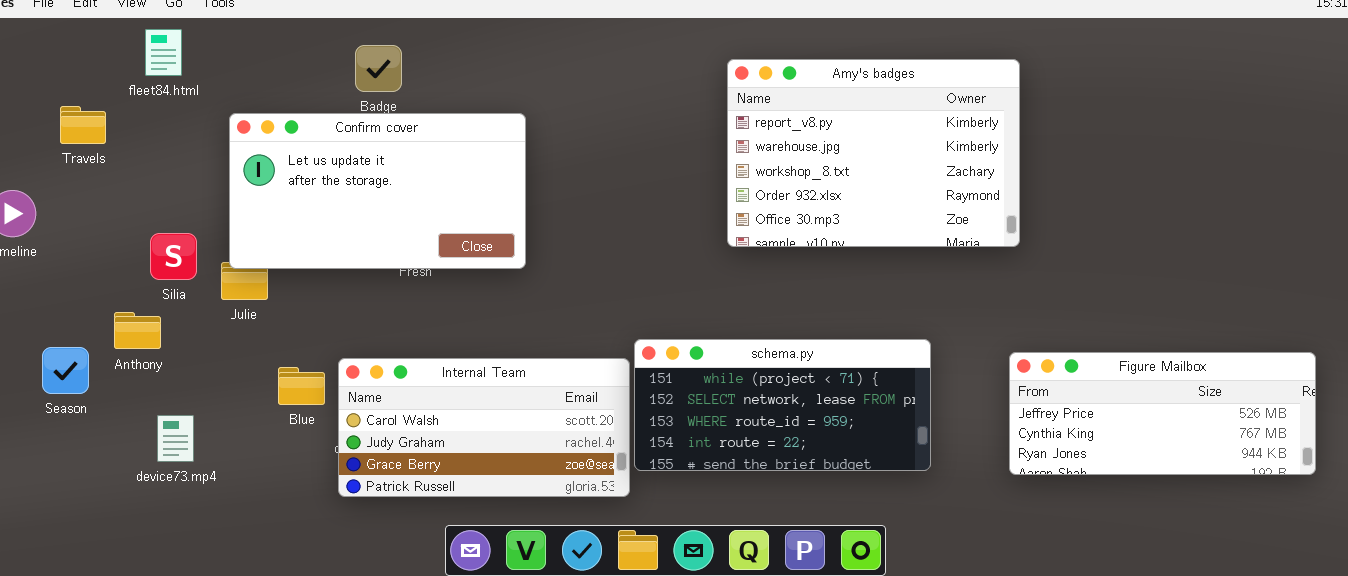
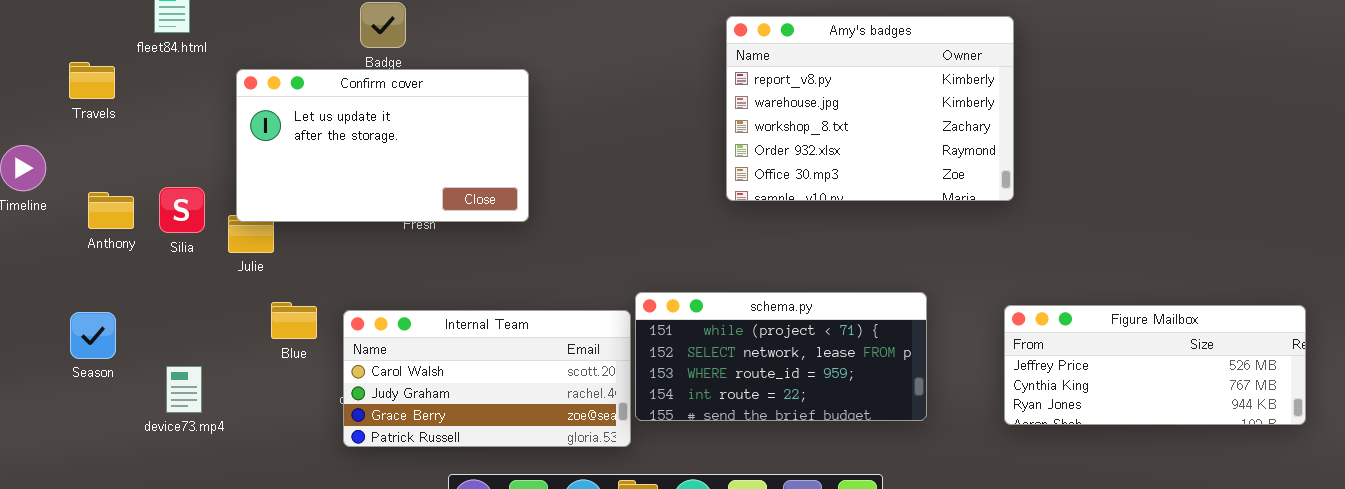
Anthony: [114,312,161,349] -> [88,192,134,229], moved
Season: [42,347,89,394] -> [70,312,116,359], moved
Blue: [278,367,325,405] -> [271,302,317,339], moved

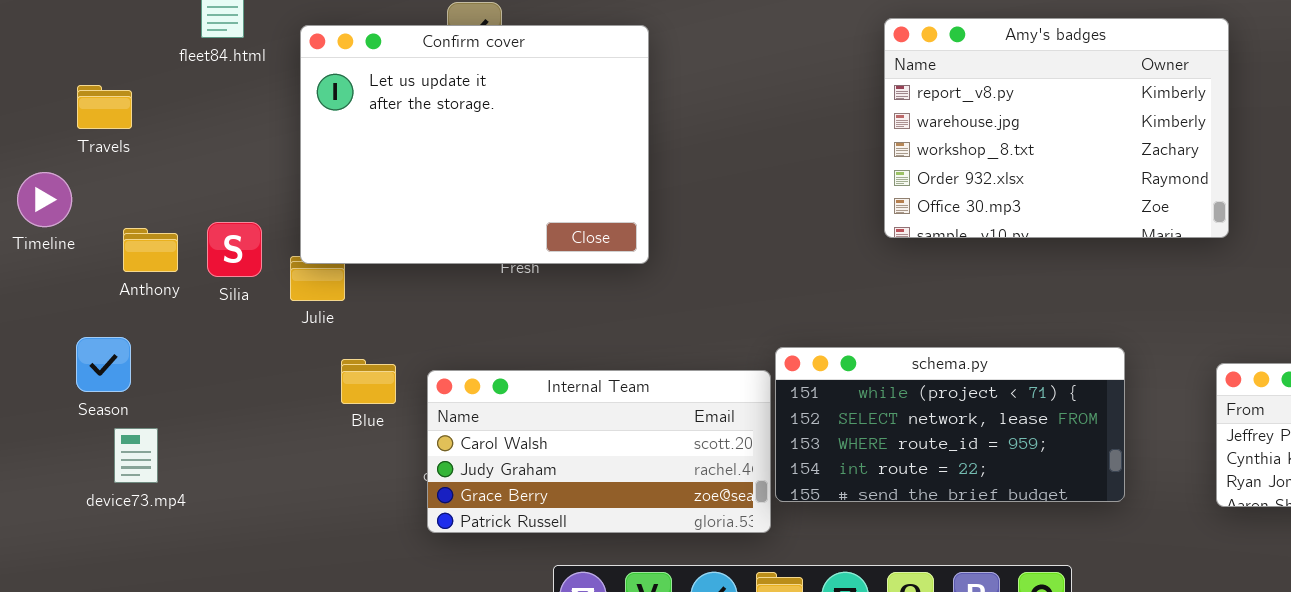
Travels: [69,62,115,99] -> [77,85,132,129], moved
Confirm cover: [236,69,529,222] -> [300,25,649,264], resized
Season: [70,312,116,359] -> [76,337,131,392], moved
device73.mp4: [166,366,202,413] -> [114,428,158,483], moved

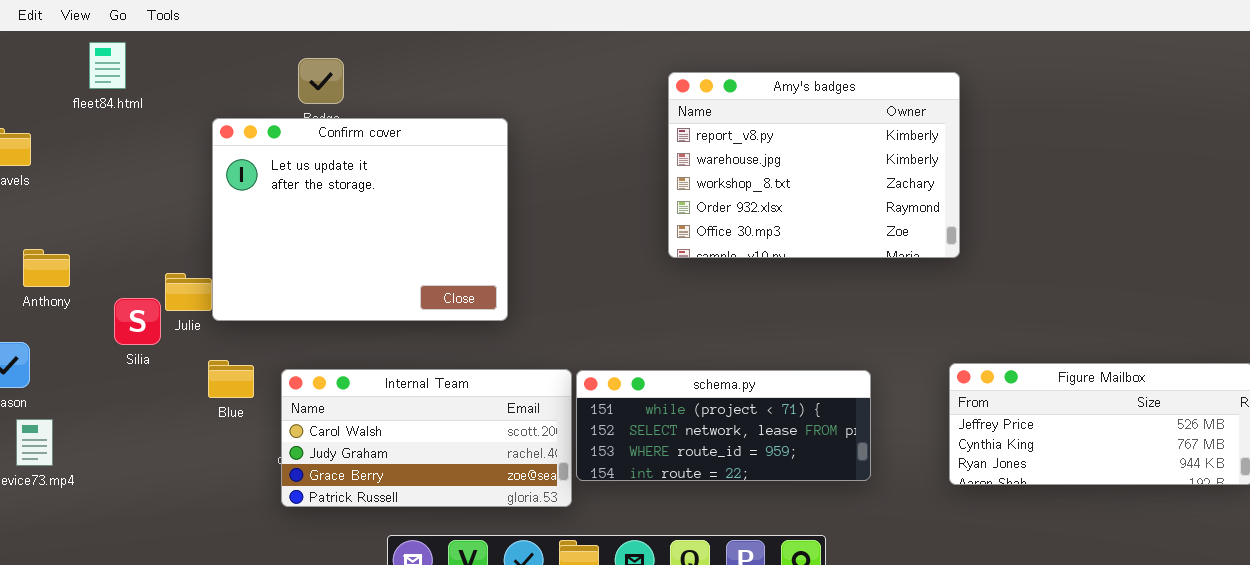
Confirm cover: [300,25,649,264] -> [212,118,508,321], moved
Silia: [207,222,262,277] -> [114,298,161,345], moved
schema.py: [775,347,1125,502] -> [576,370,871,481], resized

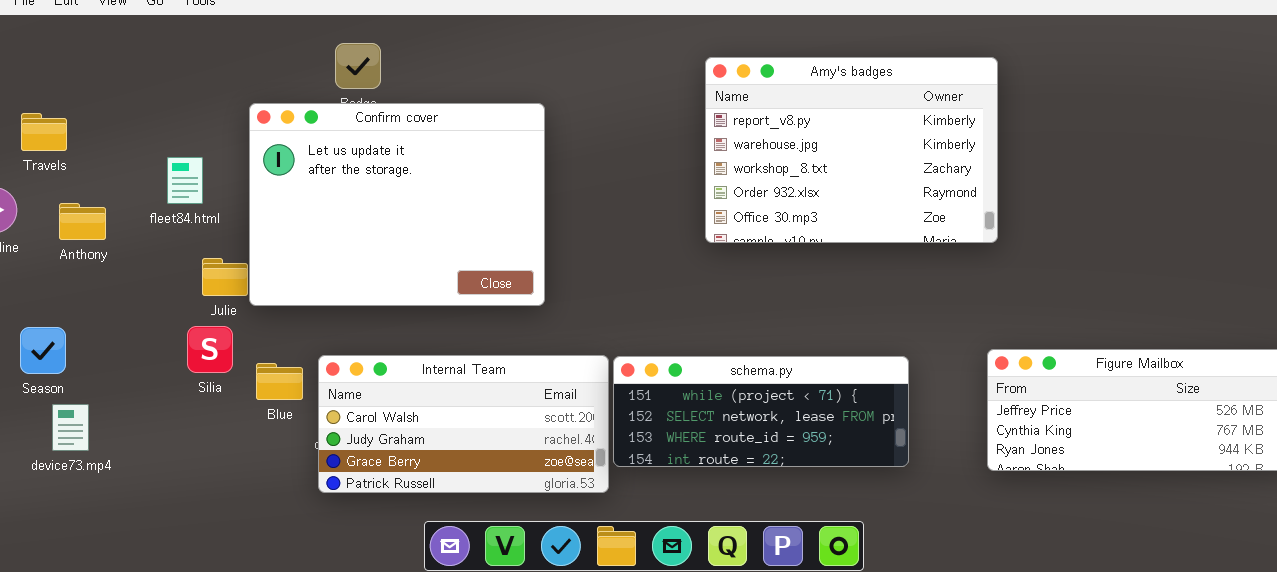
fleet84.html: [89,42,126,89] -> [167,157,203,204], moved
Anthony: [23,249,70,287] -> [59,203,106,240], moved
Silia: [114,298,161,345] -> [187,326,233,373], moved
Blue: [208,360,254,398] -> [256,363,303,400], moved

